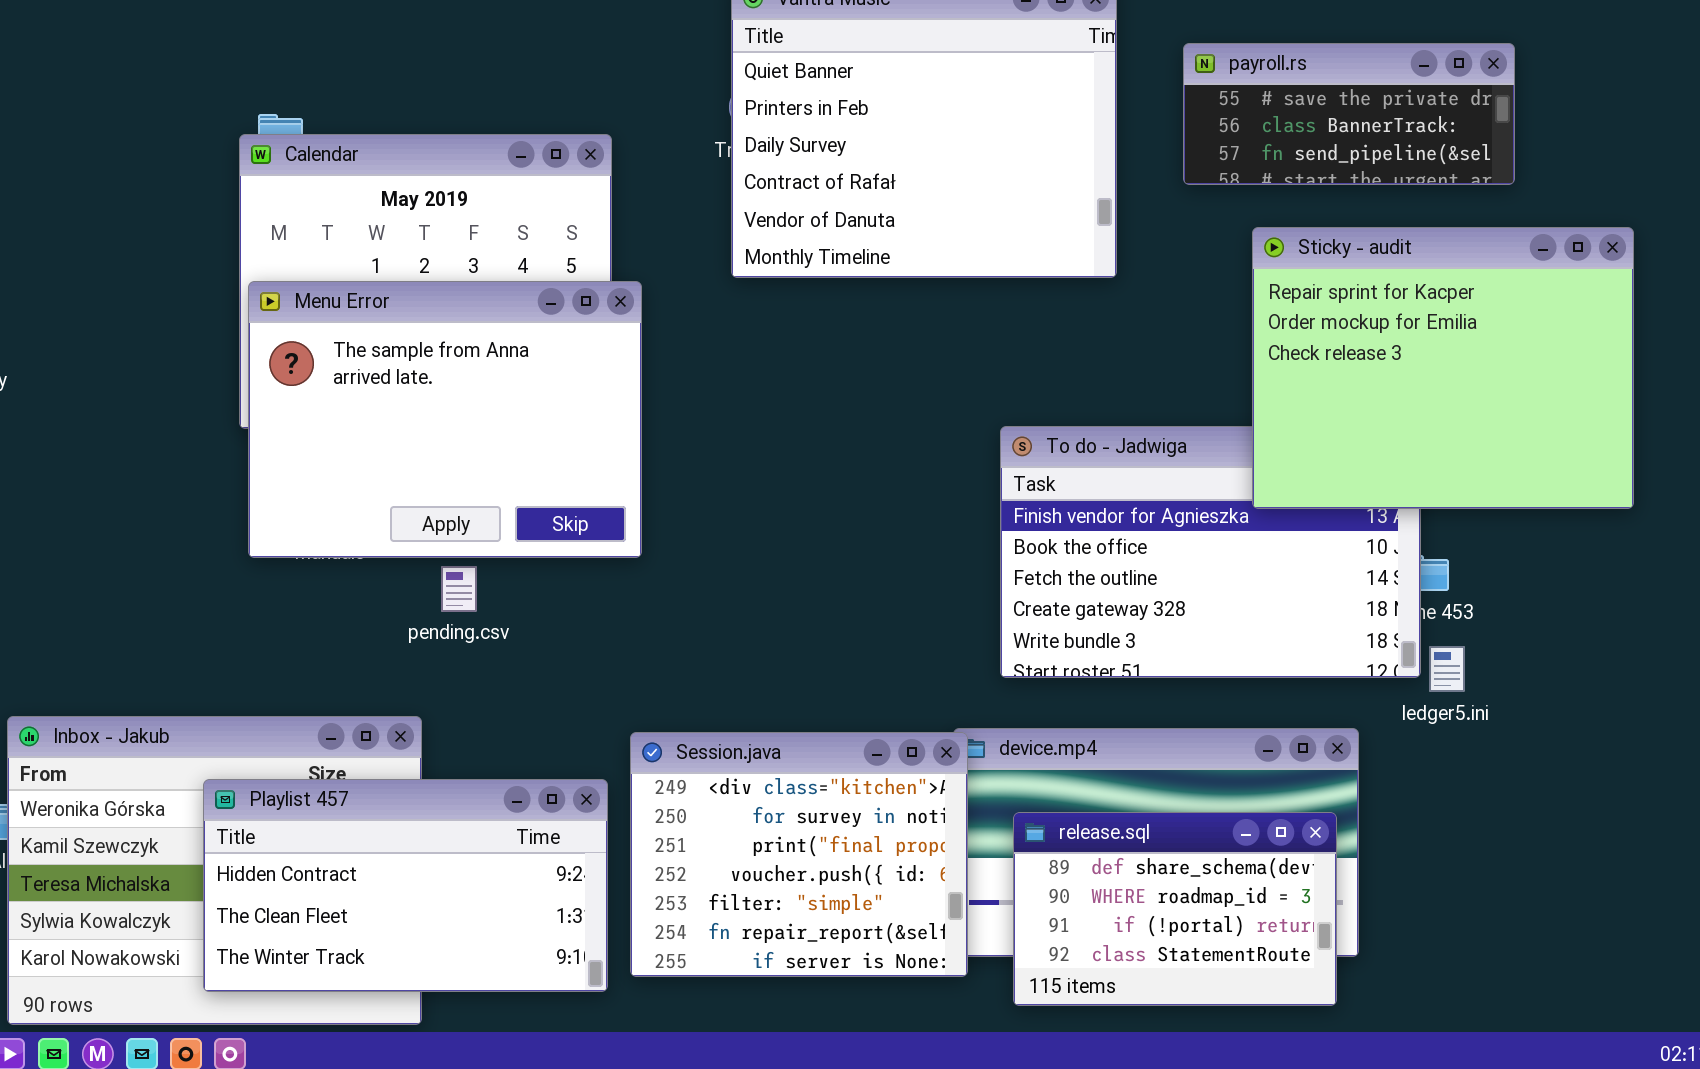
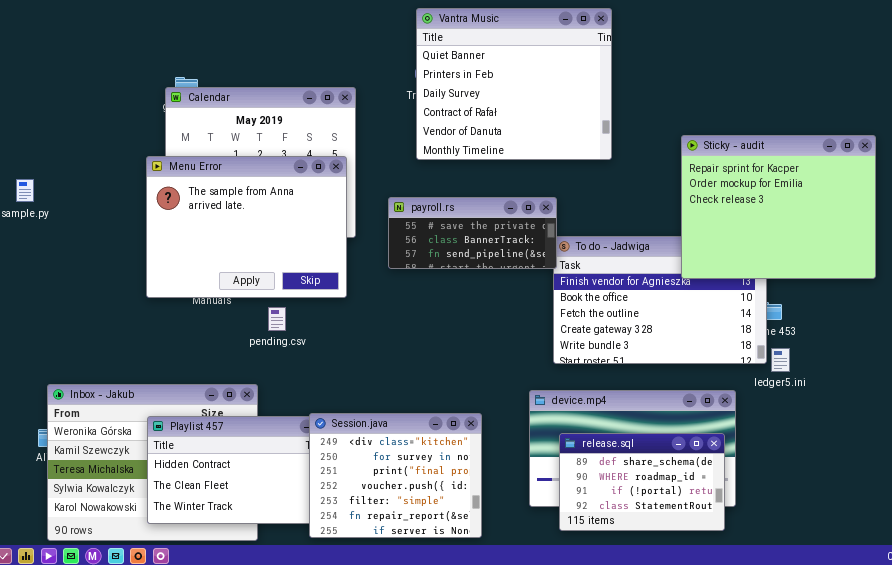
payroll.rs: [1183,43,1515,185] -> [388,197,557,269], moved
Menu Error: [248,281,642,558] -> [146,156,347,298], moved
Session.java: [630,732,968,977] -> [309,413,482,538], moved

